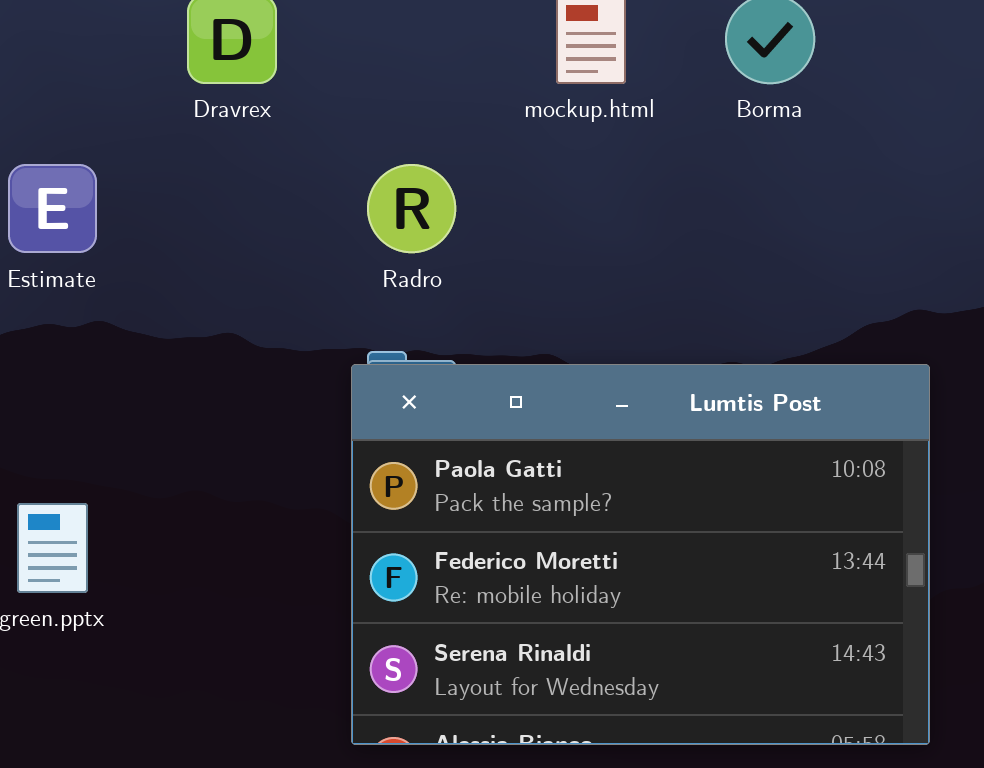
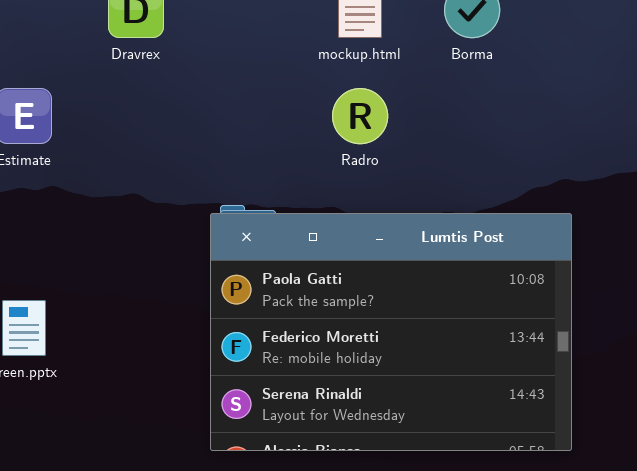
Radro: [367,164,456,253] -> [332,88,388,144], moved

